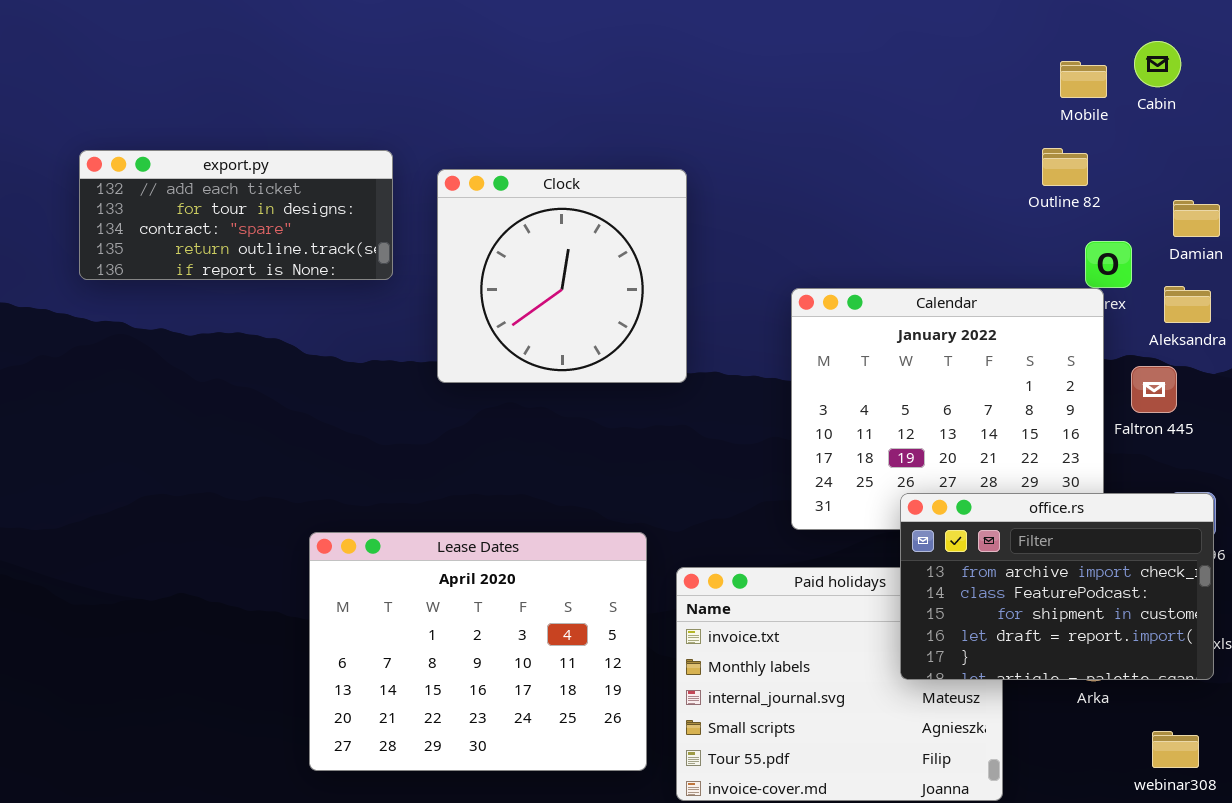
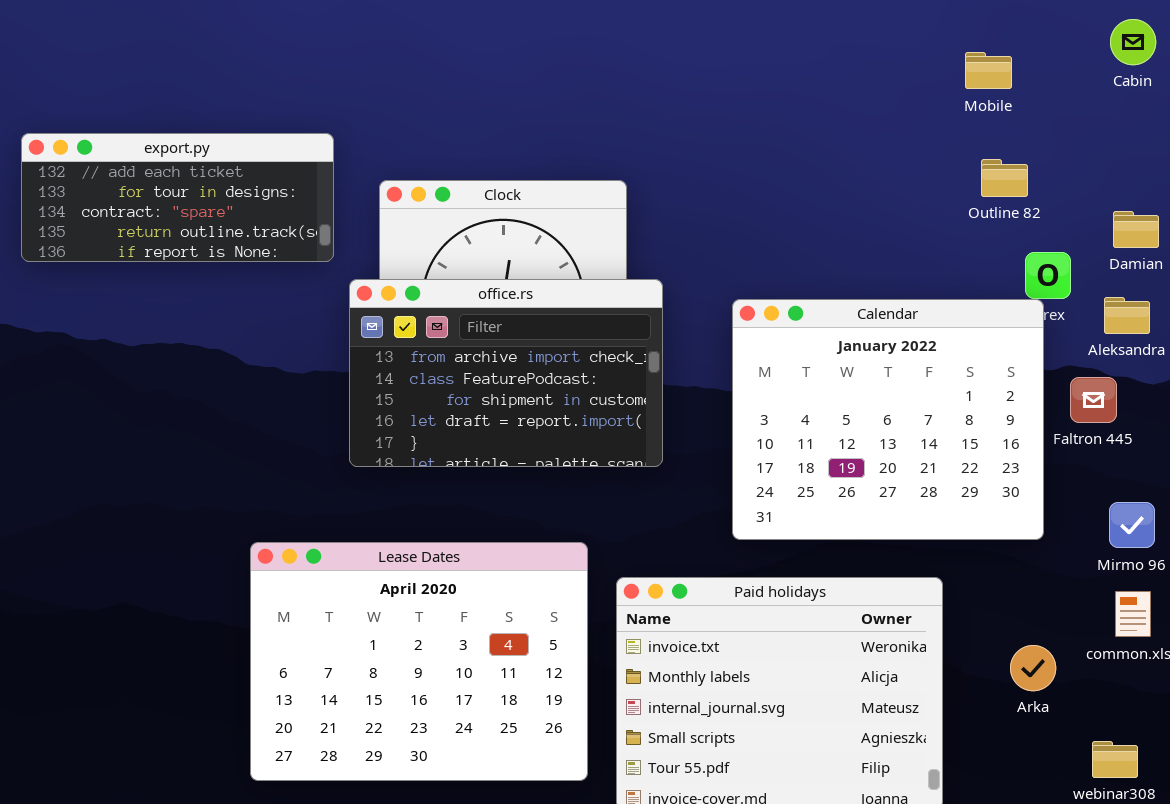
Cabin: [1134,41,1181,87] -> [1110,19,1156,65], moved
Mobile: [1060,61,1107,98] -> [965,52,1012,89], moved
export.py: [79,150,393,280] -> [21,133,334,262], moved
office.rs: [900,493,1214,680] -> [349,279,663,467], moved

